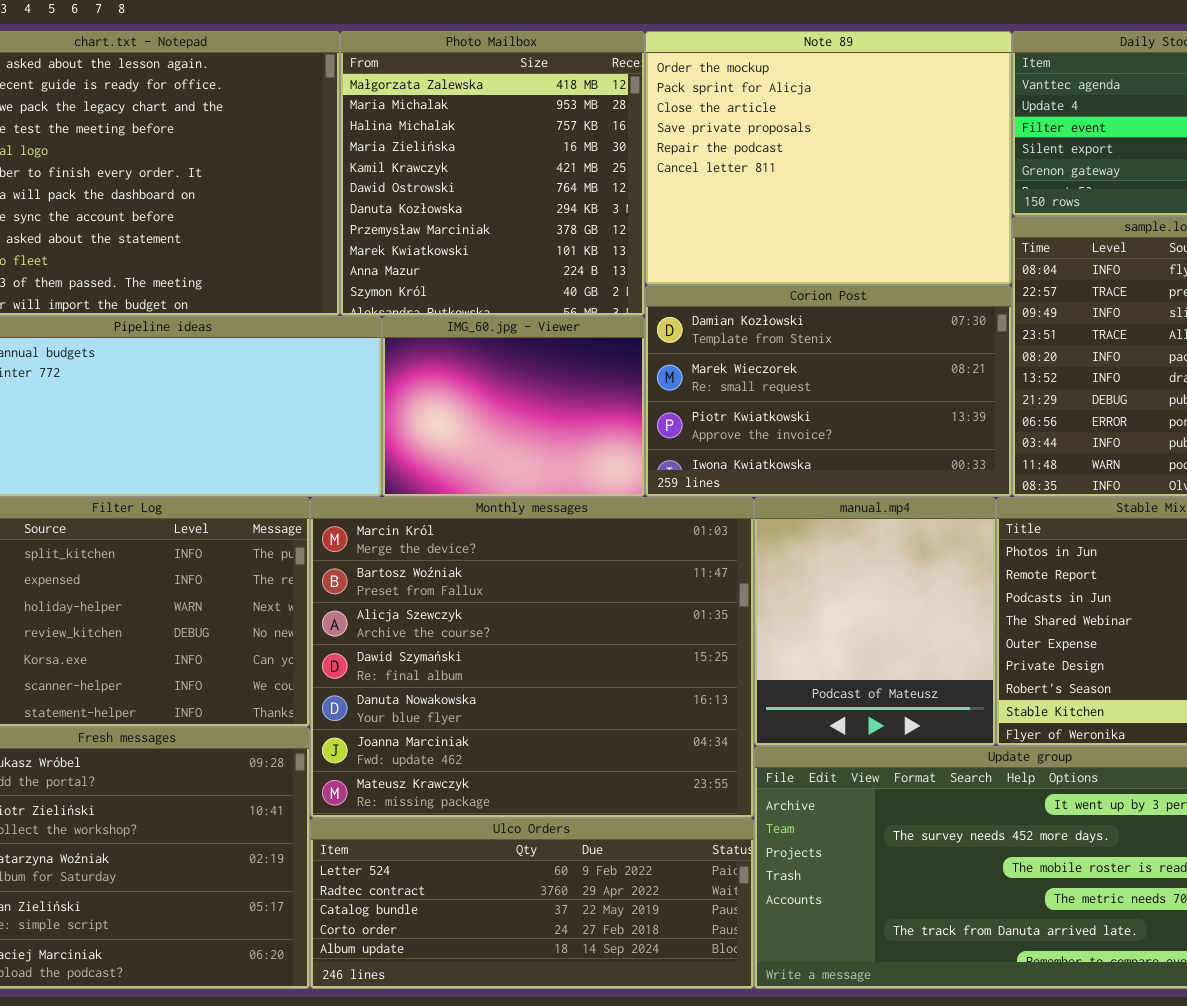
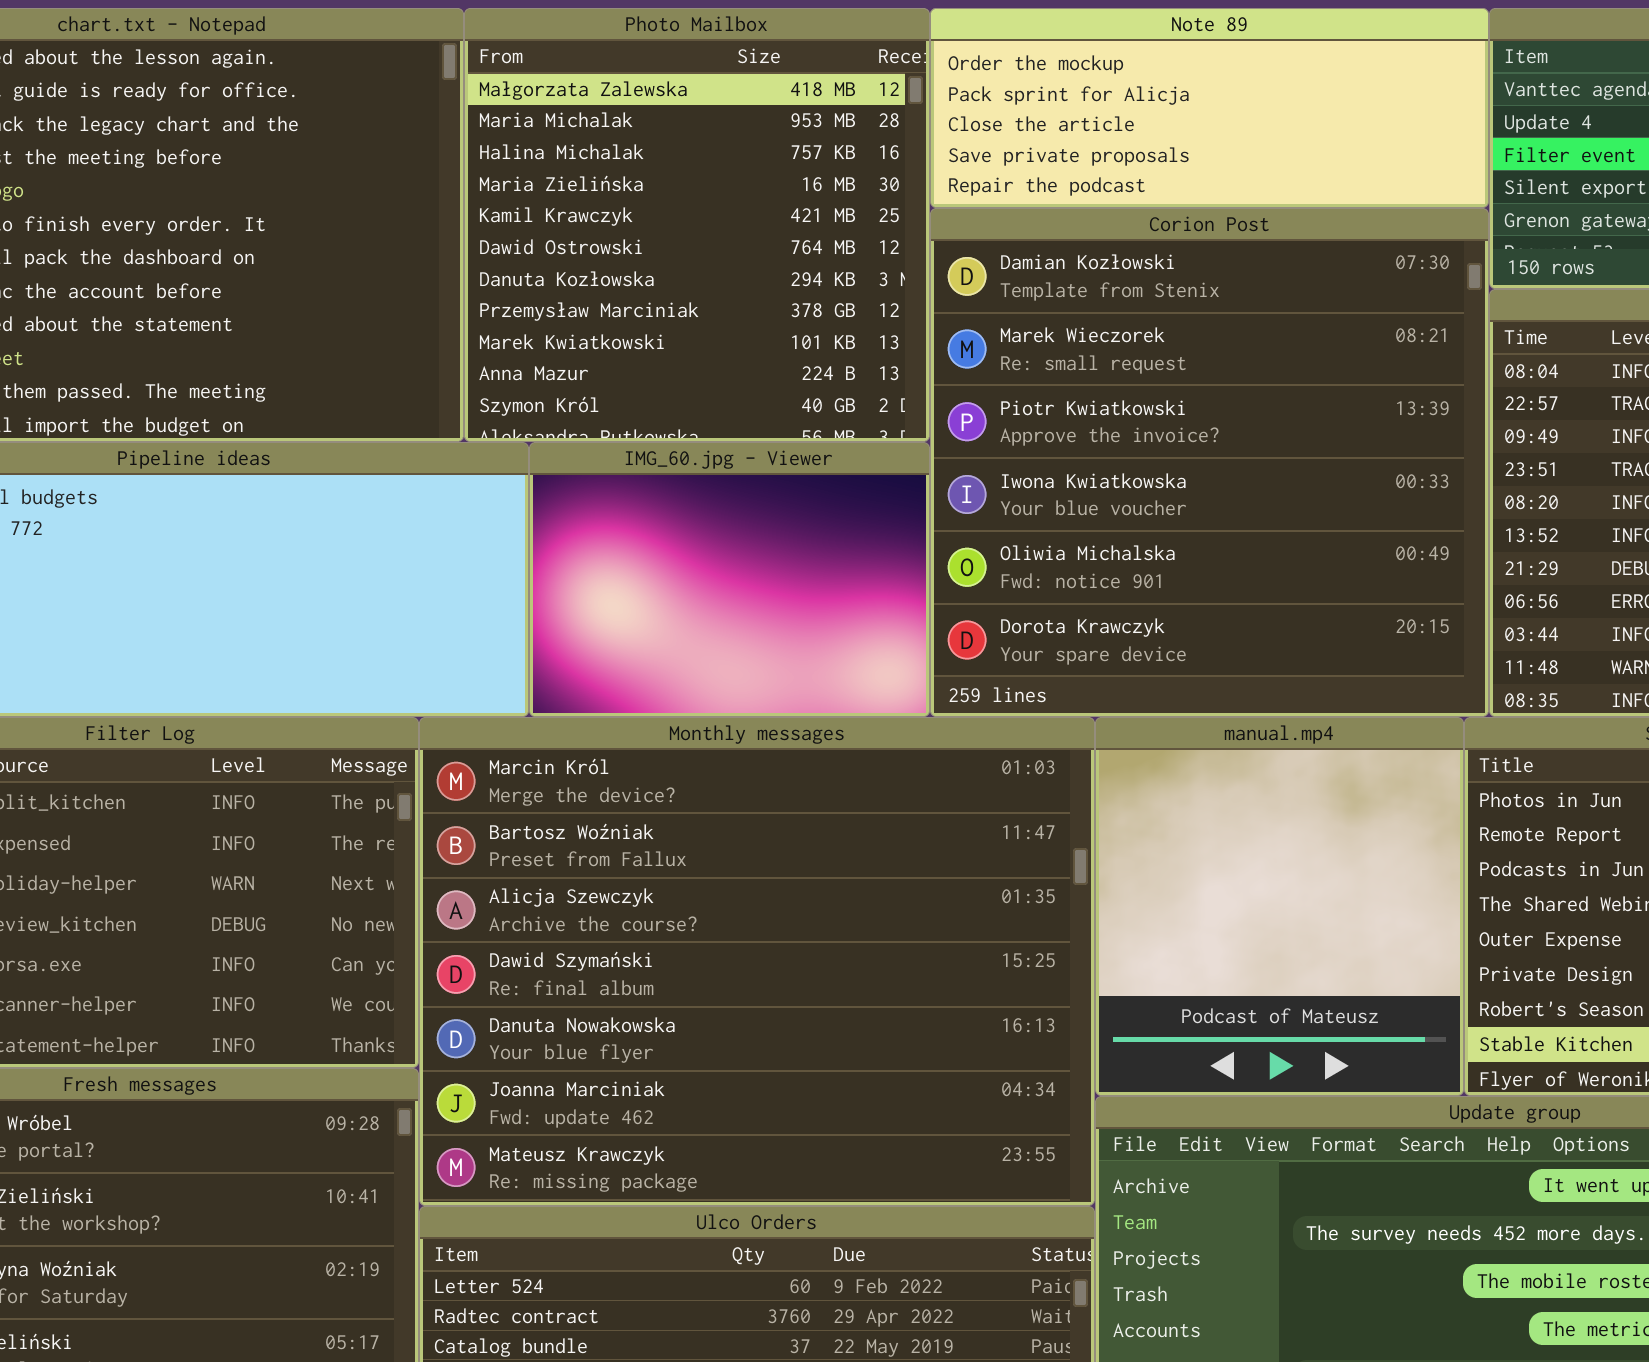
Note 89: [645,31,1012,285] -> [930,8,1489,208], resized
Corion Post: [645,285,1012,497] -> [930,208,1489,717], resized

